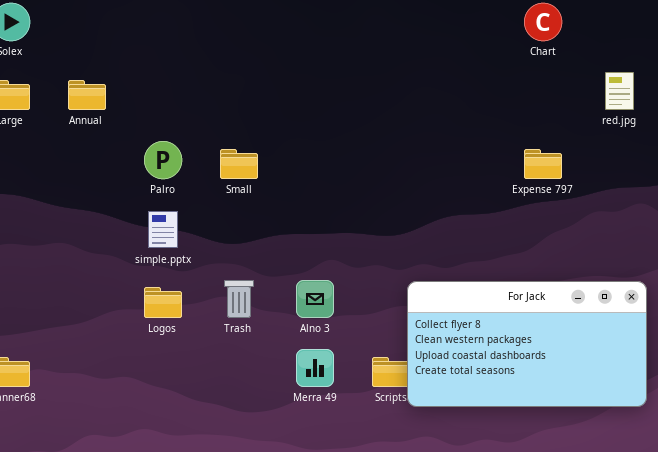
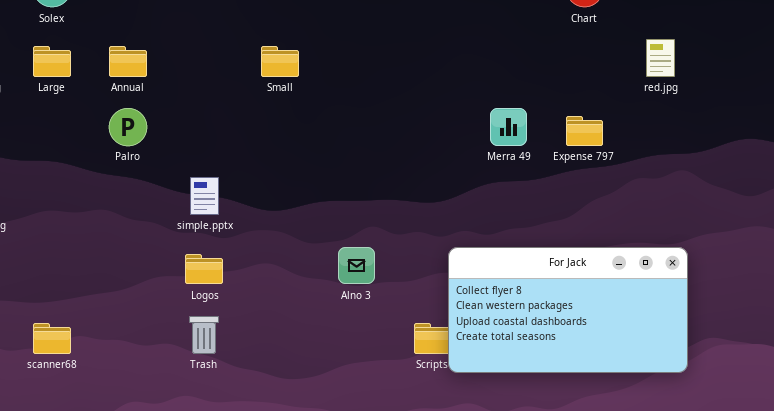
Palro: [144,141,182,179] -> [109,108,147,146], moved
Small: [220,149,258,179] -> [261,46,299,77], moved
Trash: [224,280,254,318] -> [189,316,219,354], moved
Merra 49: [296,349,334,387] -> [490,108,527,146], moved

